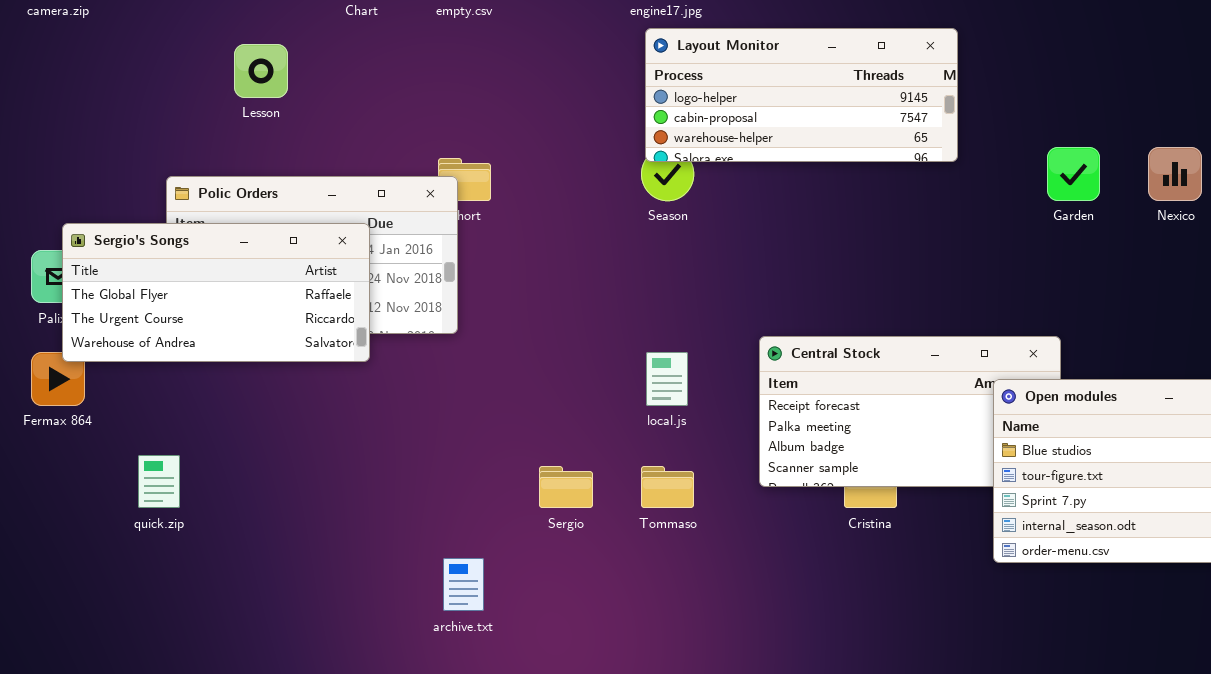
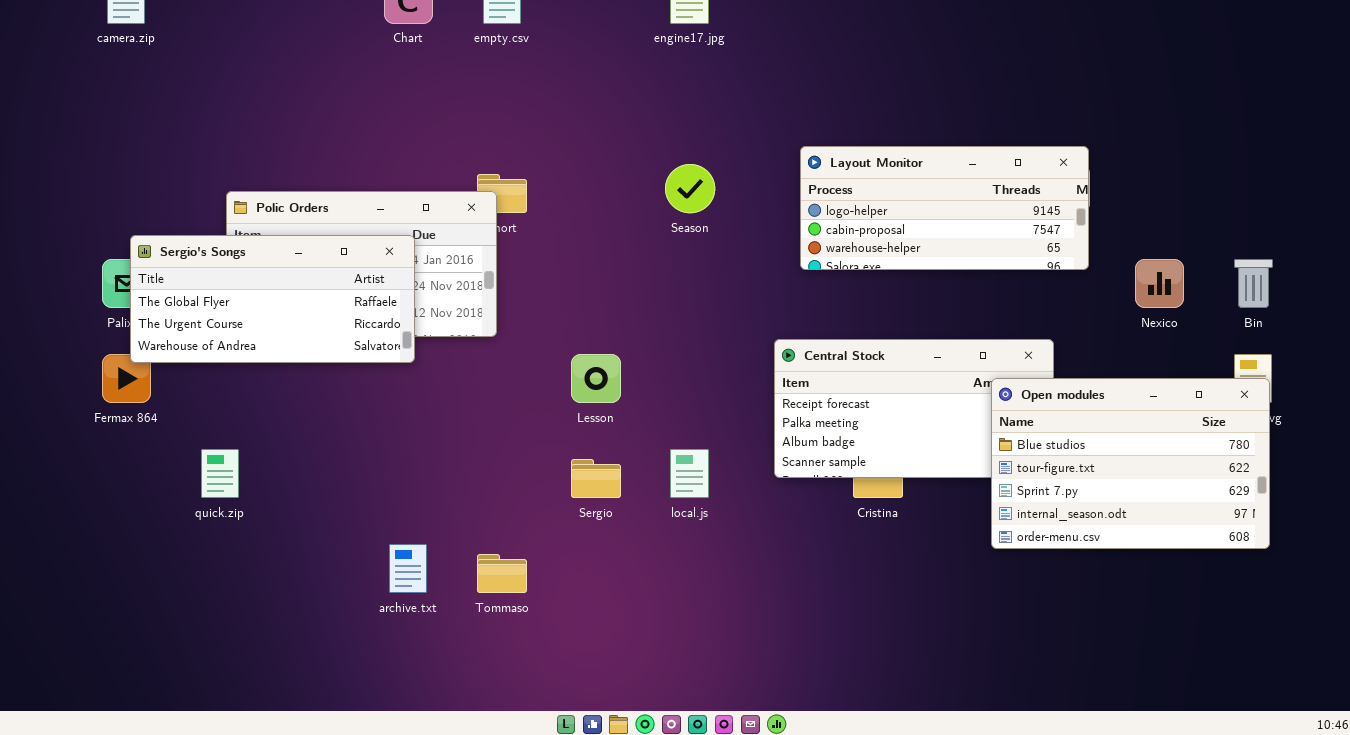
Layout Monitor: [645,28,958,162] -> [800,146,1089,270], moved
Lesson: [234,44,288,98] -> [571,354,621,403], moved
Nexico: [1148,147,1202,201] -> [1135,259,1184,308], moved
local.js: [646,352,688,406] -> [670,449,709,498], moved
Tommaso: [641,466,694,508] -> [477,554,527,593], moved
archive.txt: [443,558,484,611] -> [389,544,427,593], moved

